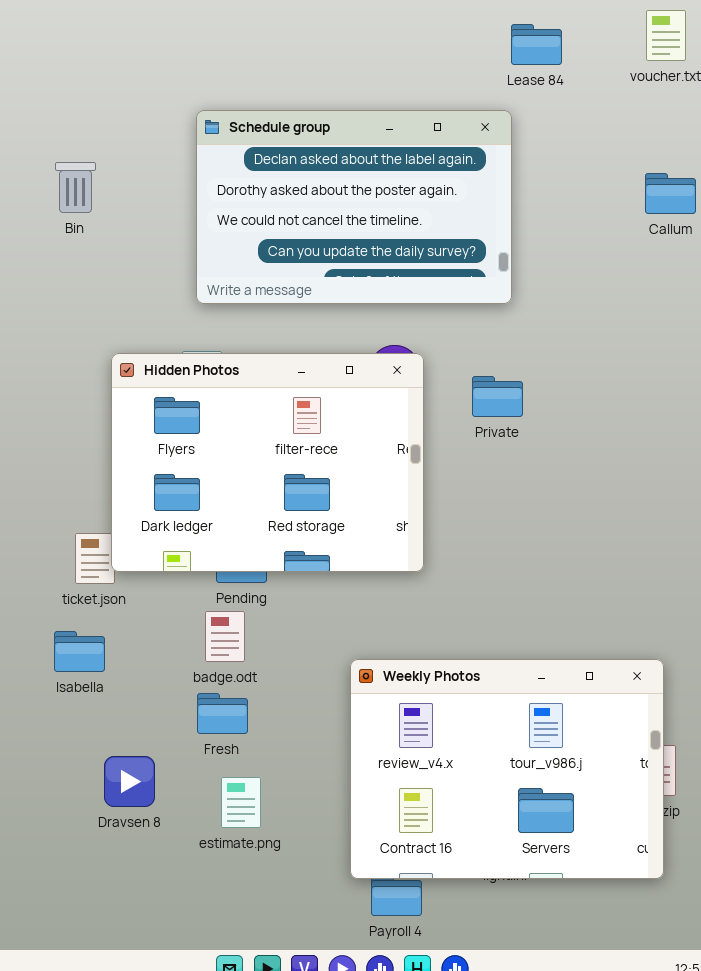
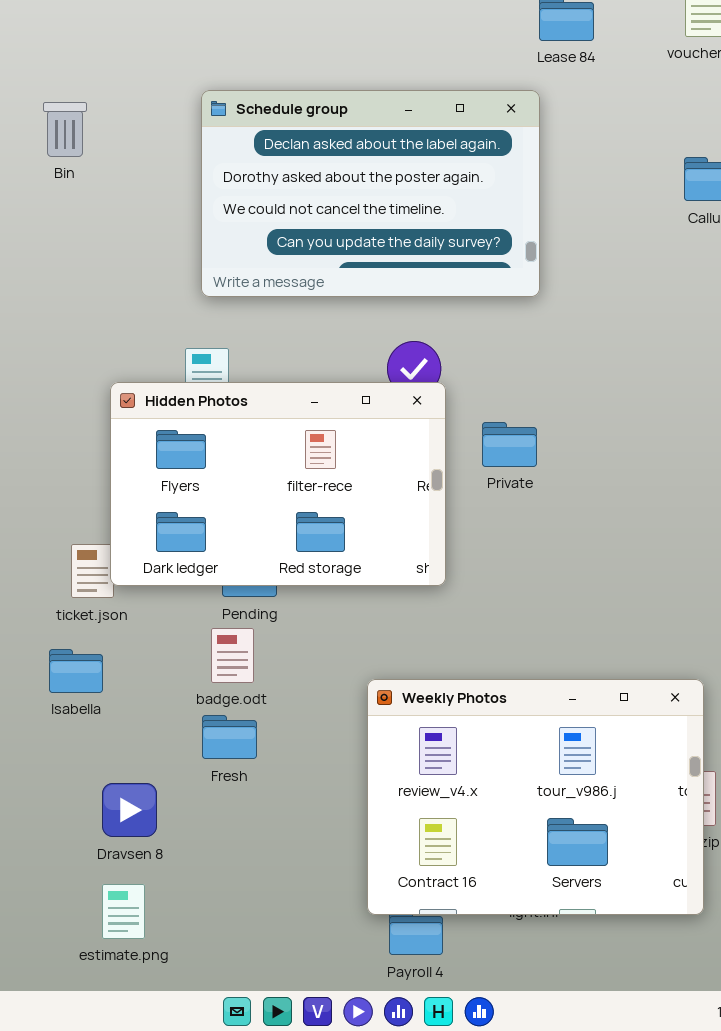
Bin: [55,162,96,213] -> [43,102,87,157], moved
Hidden Photos: [111,353,424,572] -> [110,382,446,586], resized
Private: [472,376,523,417] -> [482,422,537,467], moved
estimate.png: [221,777,261,828] -> [102,884,145,939], moved

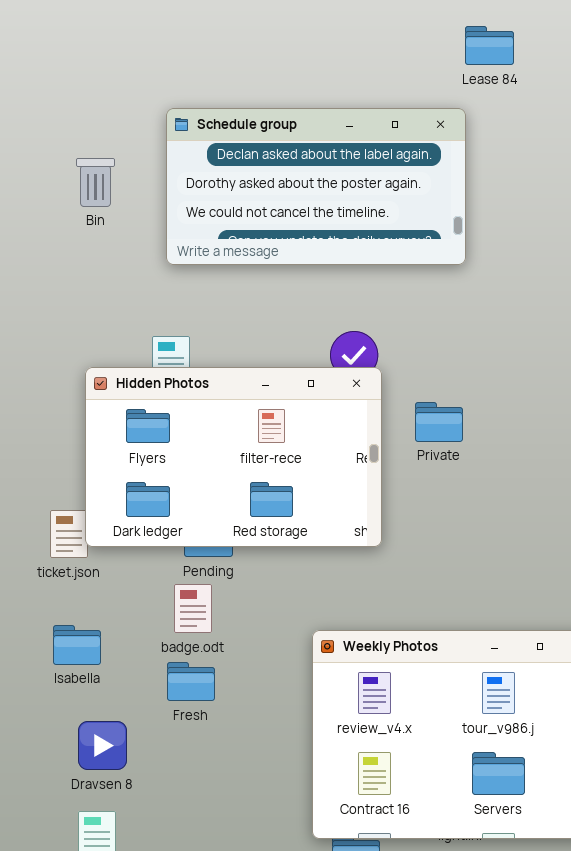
Schedule group: [201,90,540,297] -> [166,108,466,265], resized
Bin: [43,102,87,157] -> [76,158,115,207], moved
Isabella: [49,649,103,693] -> [53,625,101,665], moved

